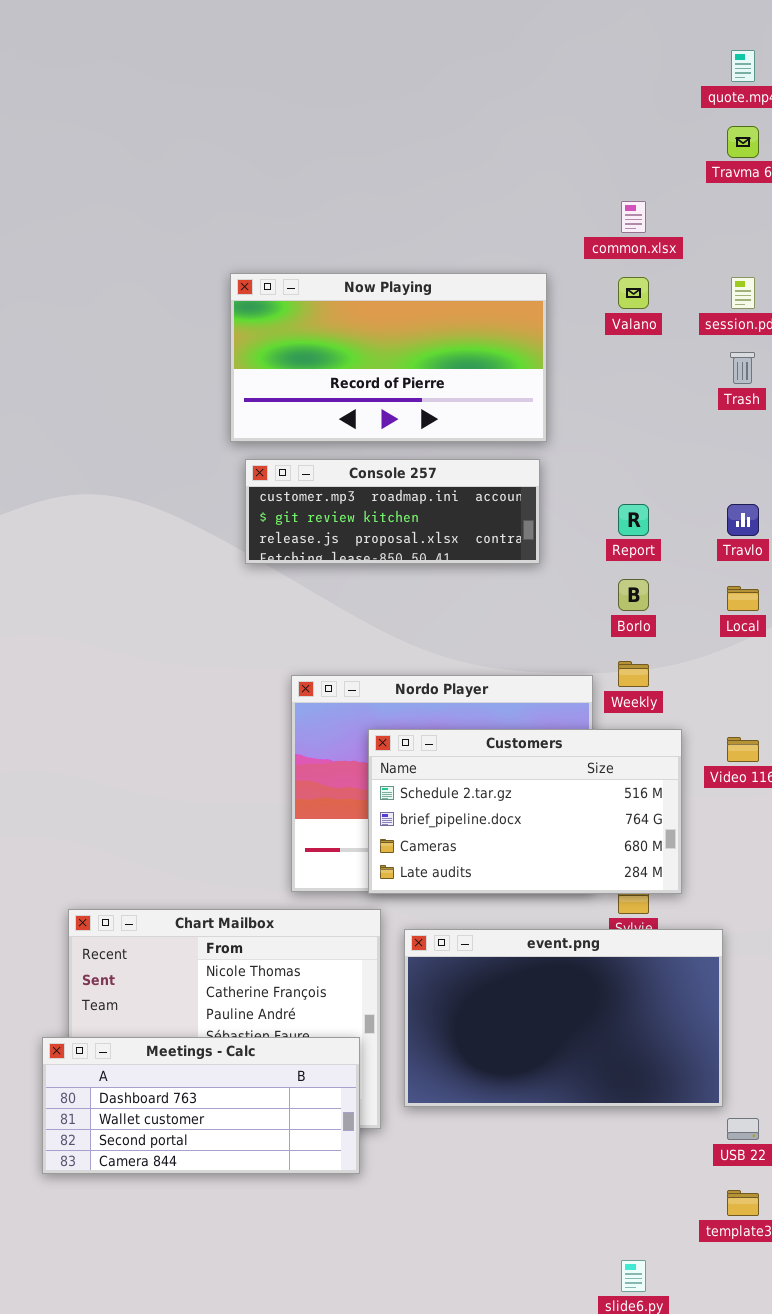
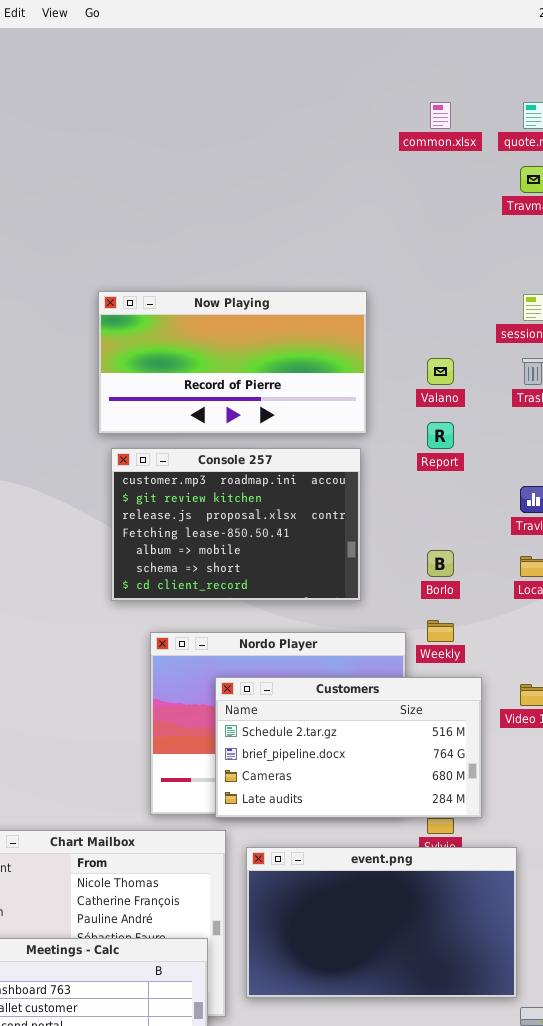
common.xlsx: [621,201,646,233] -> [430,102,451,129], moved
Valano: [618,277,649,309] -> [427,358,454,385], moved
Console 257: [245,459,540,564] -> [111,448,361,601], resized
Report: [618,504,649,536] -> [427,422,454,449], moved

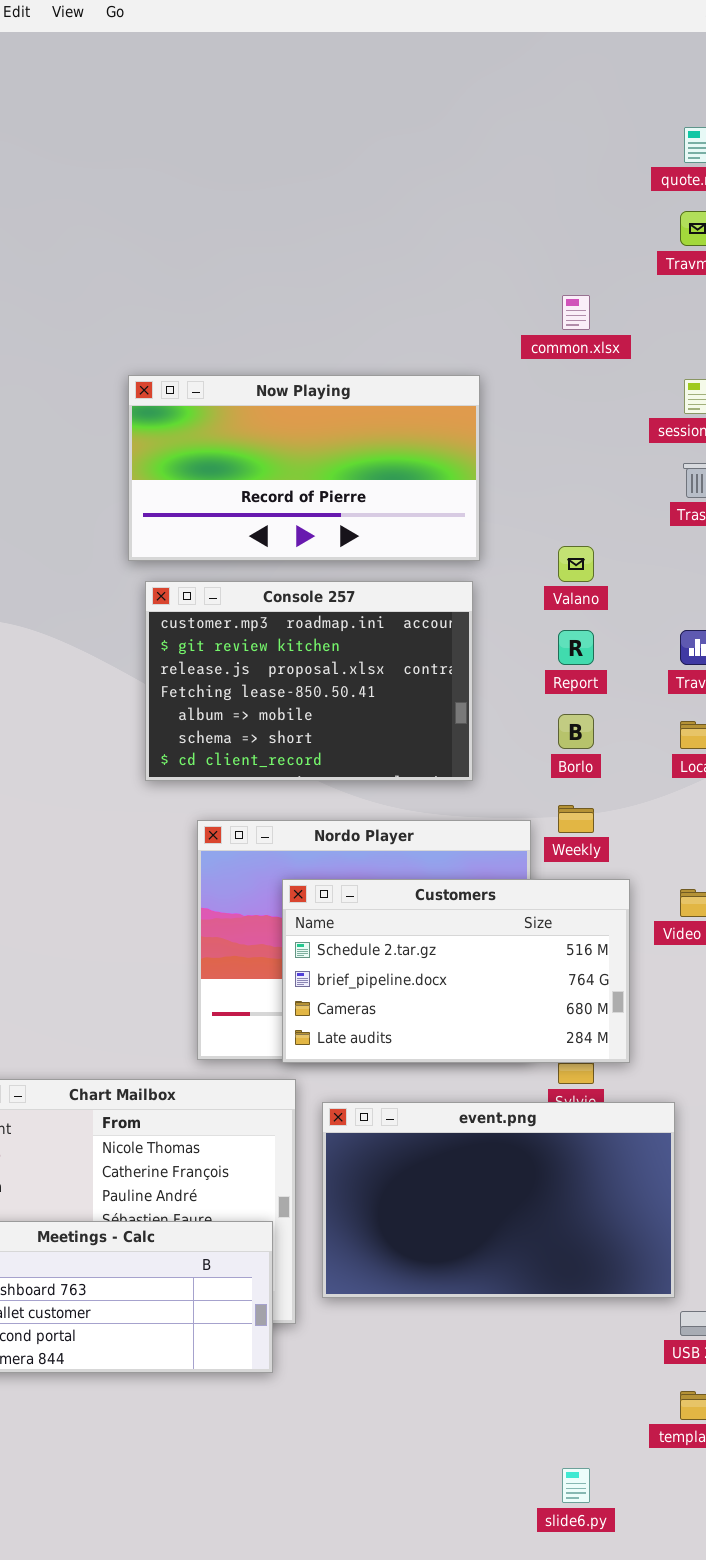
common.xlsx: [430,102,451,129] -> [562,295,590,330], moved
Valano: [427,358,454,385] -> [558,546,594,582], moved
Report: [427,422,454,449] -> [558,630,594,665], moved

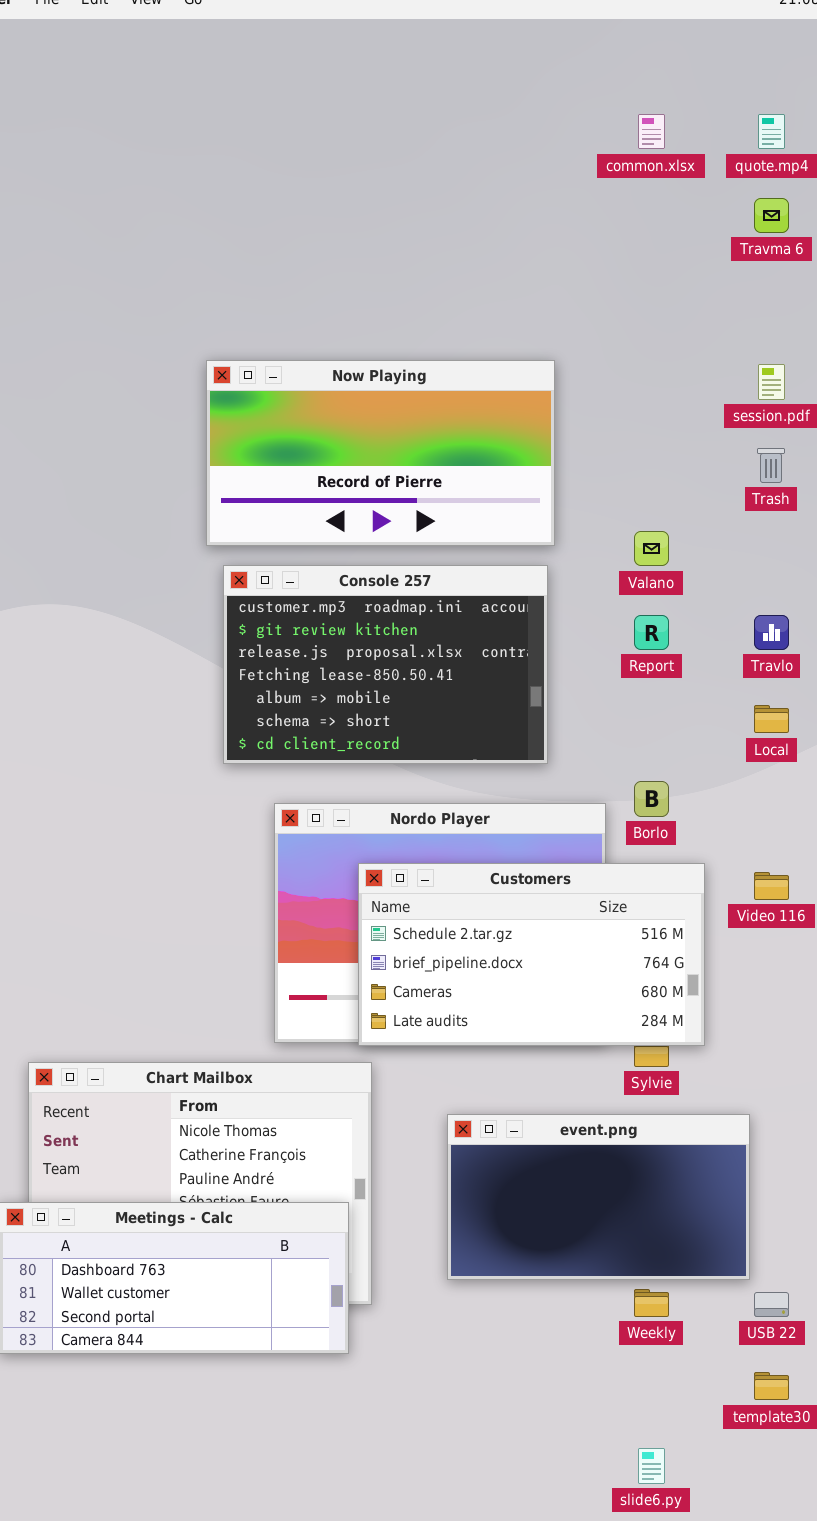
common.xlsx: [562,295,590,330] -> [638,114,665,149], moved
Borlo: [558,714,594,749] -> [634,781,669,817], moved
Weekly: [558,805,594,833] -> [634,1289,669,1317], moved
event.png: [322,1102,675,1298] -> [447,1114,750,1280], resized

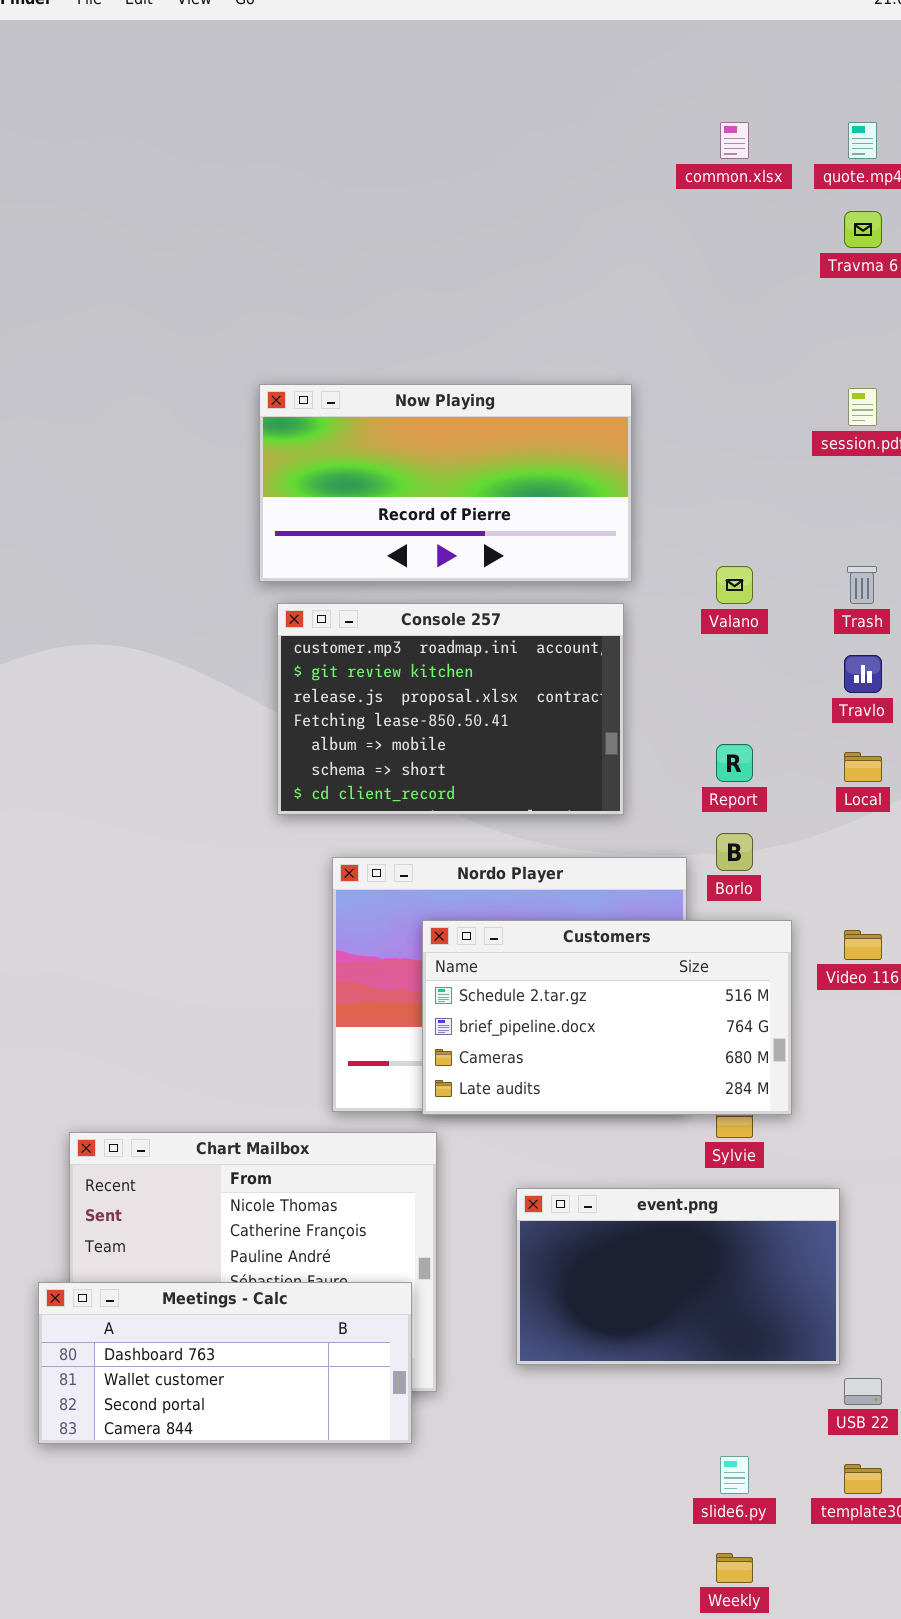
Trash: [757,448,785,483] -> [847,566,877,604], moved
Report: [634,615,669,650] -> [716,744,753,782], moved
Weekly: [634,1289,669,1317] -> [716,1553,753,1583], moved
slide6.py: [638,1448,665,1484] -> [720,1456,749,1494], moved

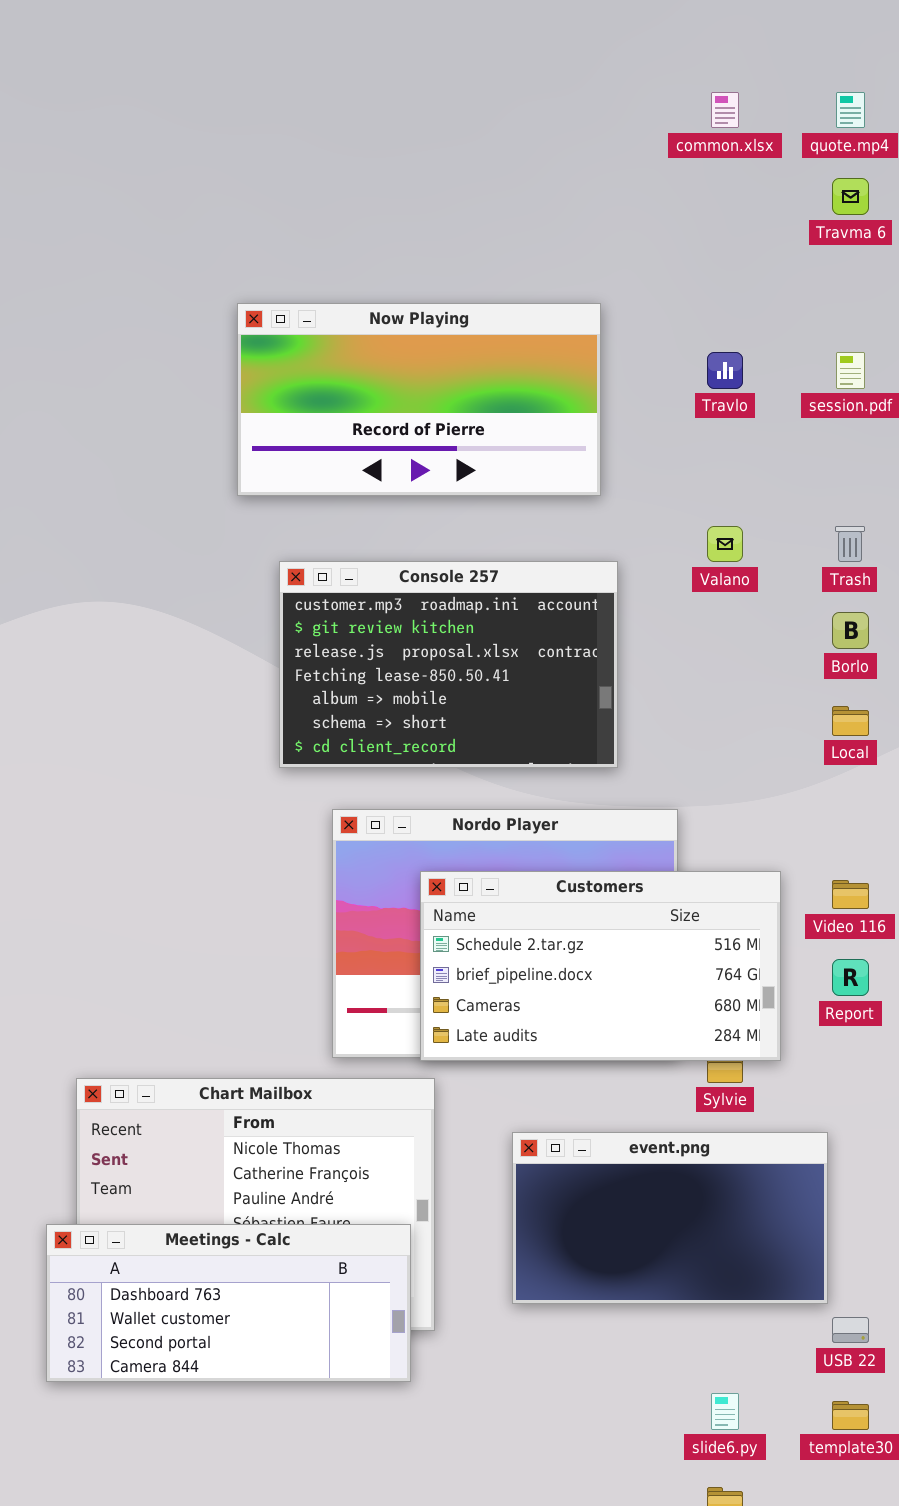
Now Playing: [259,384,632,582] -> [237,303,601,496], moved
Travlo: [844,655,882,693] -> [707,352,743,389], moved
Report: [716,744,753,782] -> [832,959,869,996], moved
Borlo: [716,833,753,871] -> [832,612,869,649], moved

